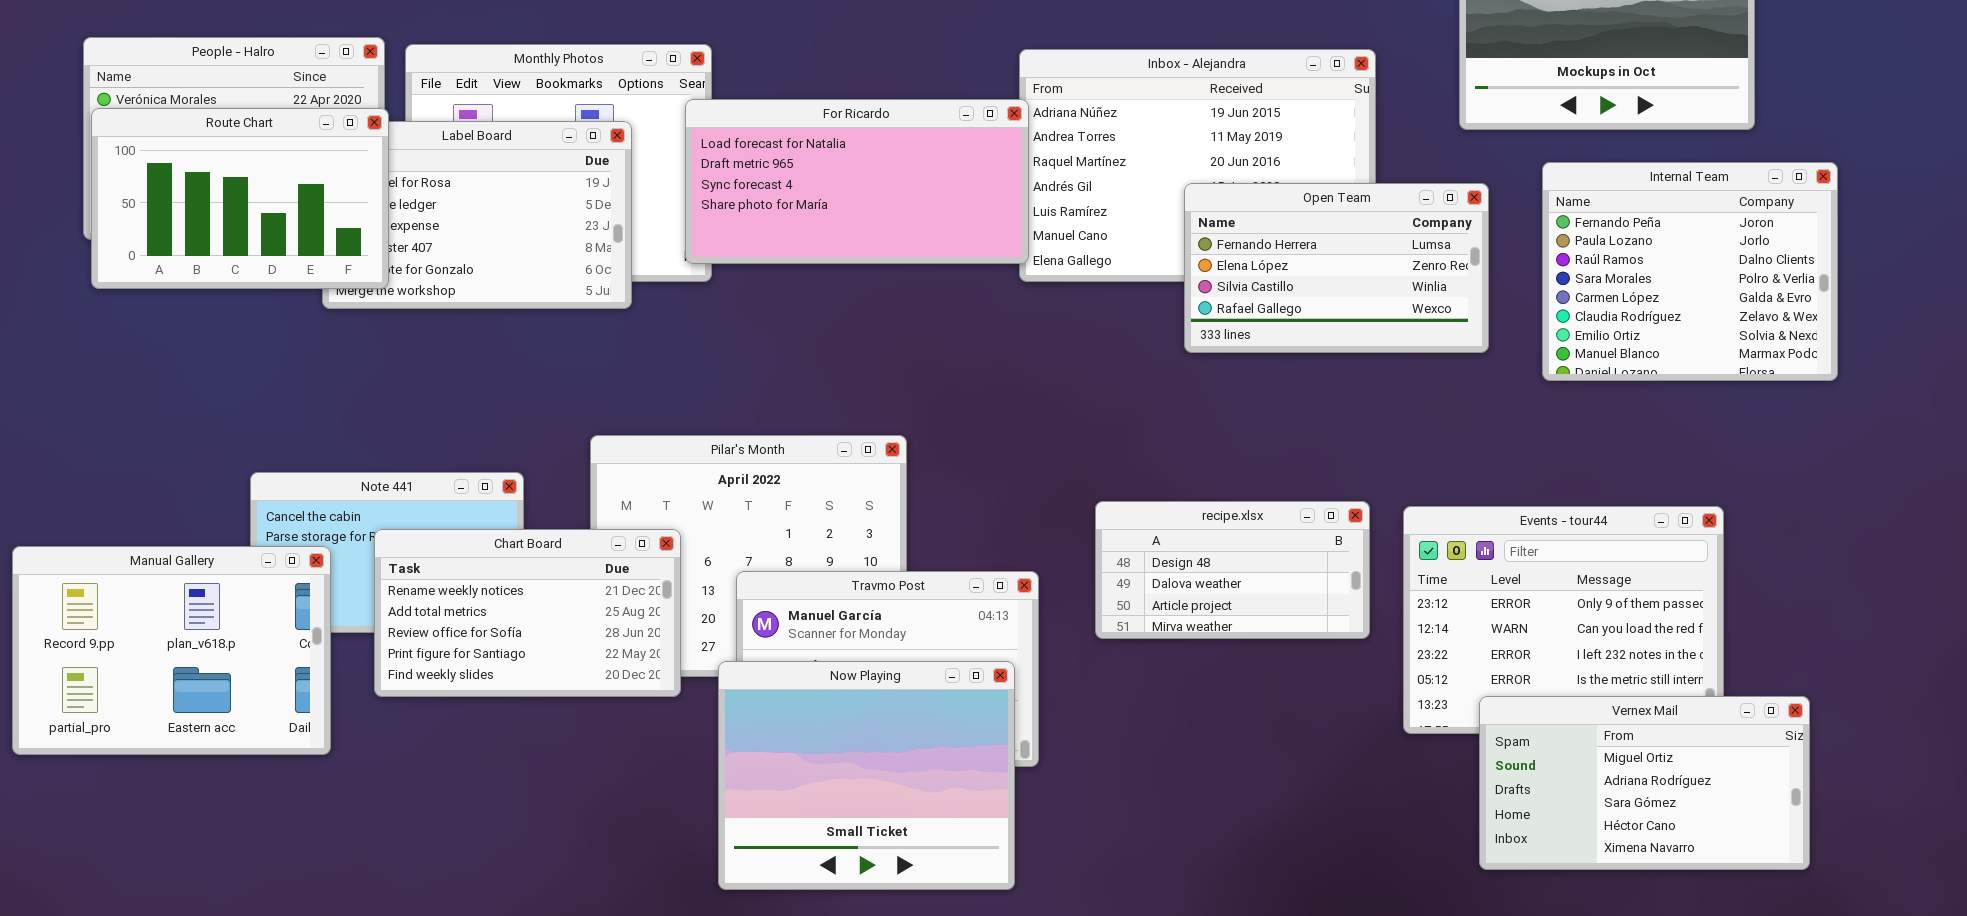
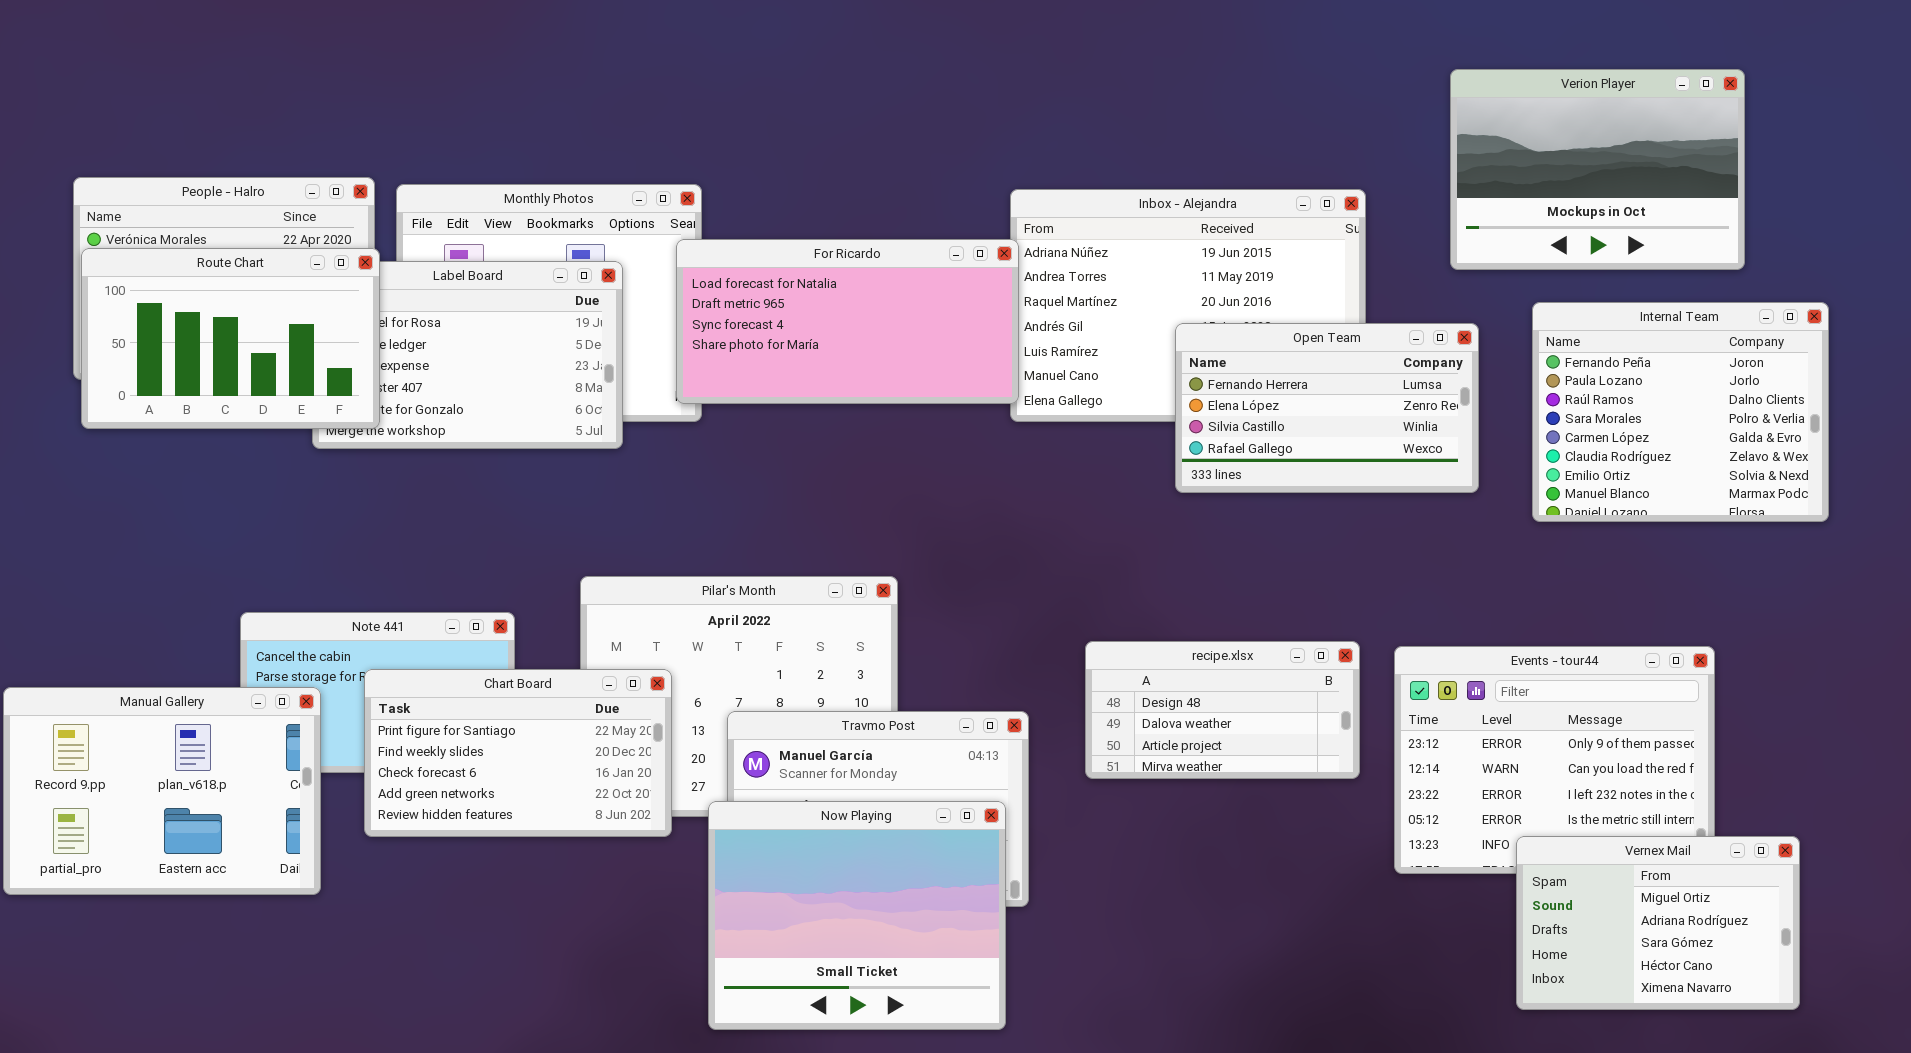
Chart Board: [374,529,681,697] -> [364,669,672,837], scrolled down 3 rows
Vernex Mail: [1479,696,1810,870] -> [1516,836,1800,1010], resized

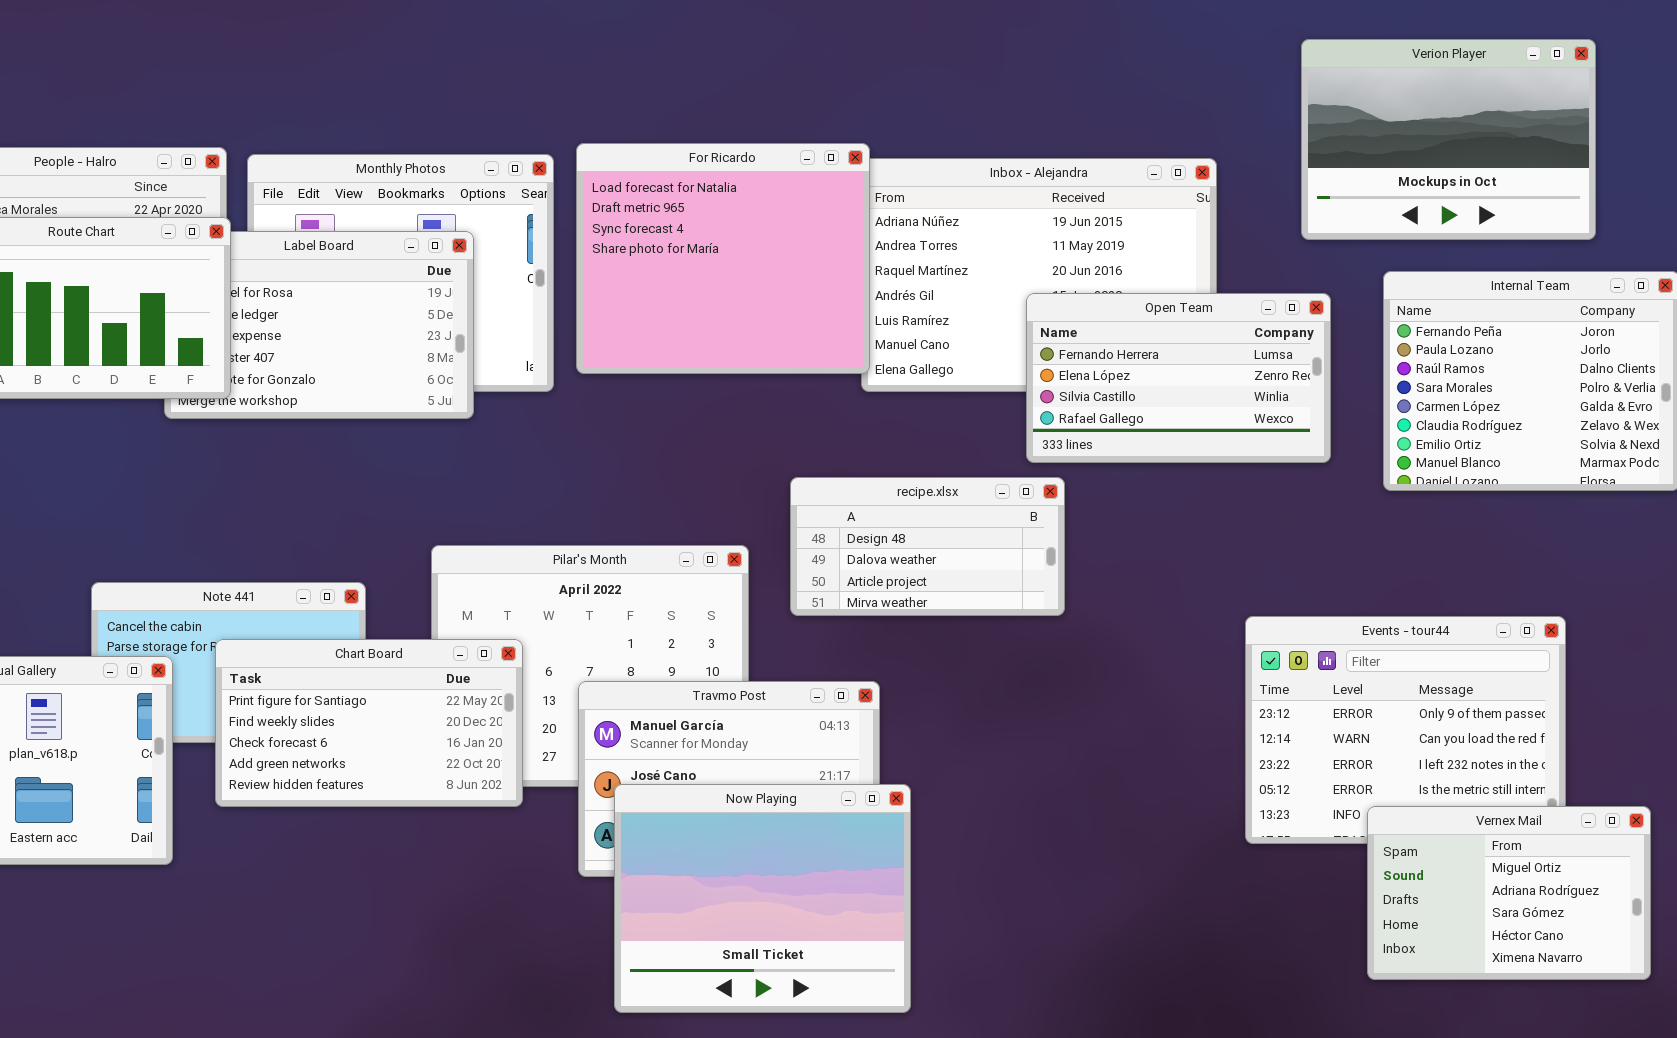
For Ricardo: [676,239,1019,404] -> [576,143,870,374], resized
recipe.xlsx: [1085,641,1360,779] -> [790,477,1065,616], moved
Now Playing: [708,801,1006,1030] -> [614,784,911,1013], moved

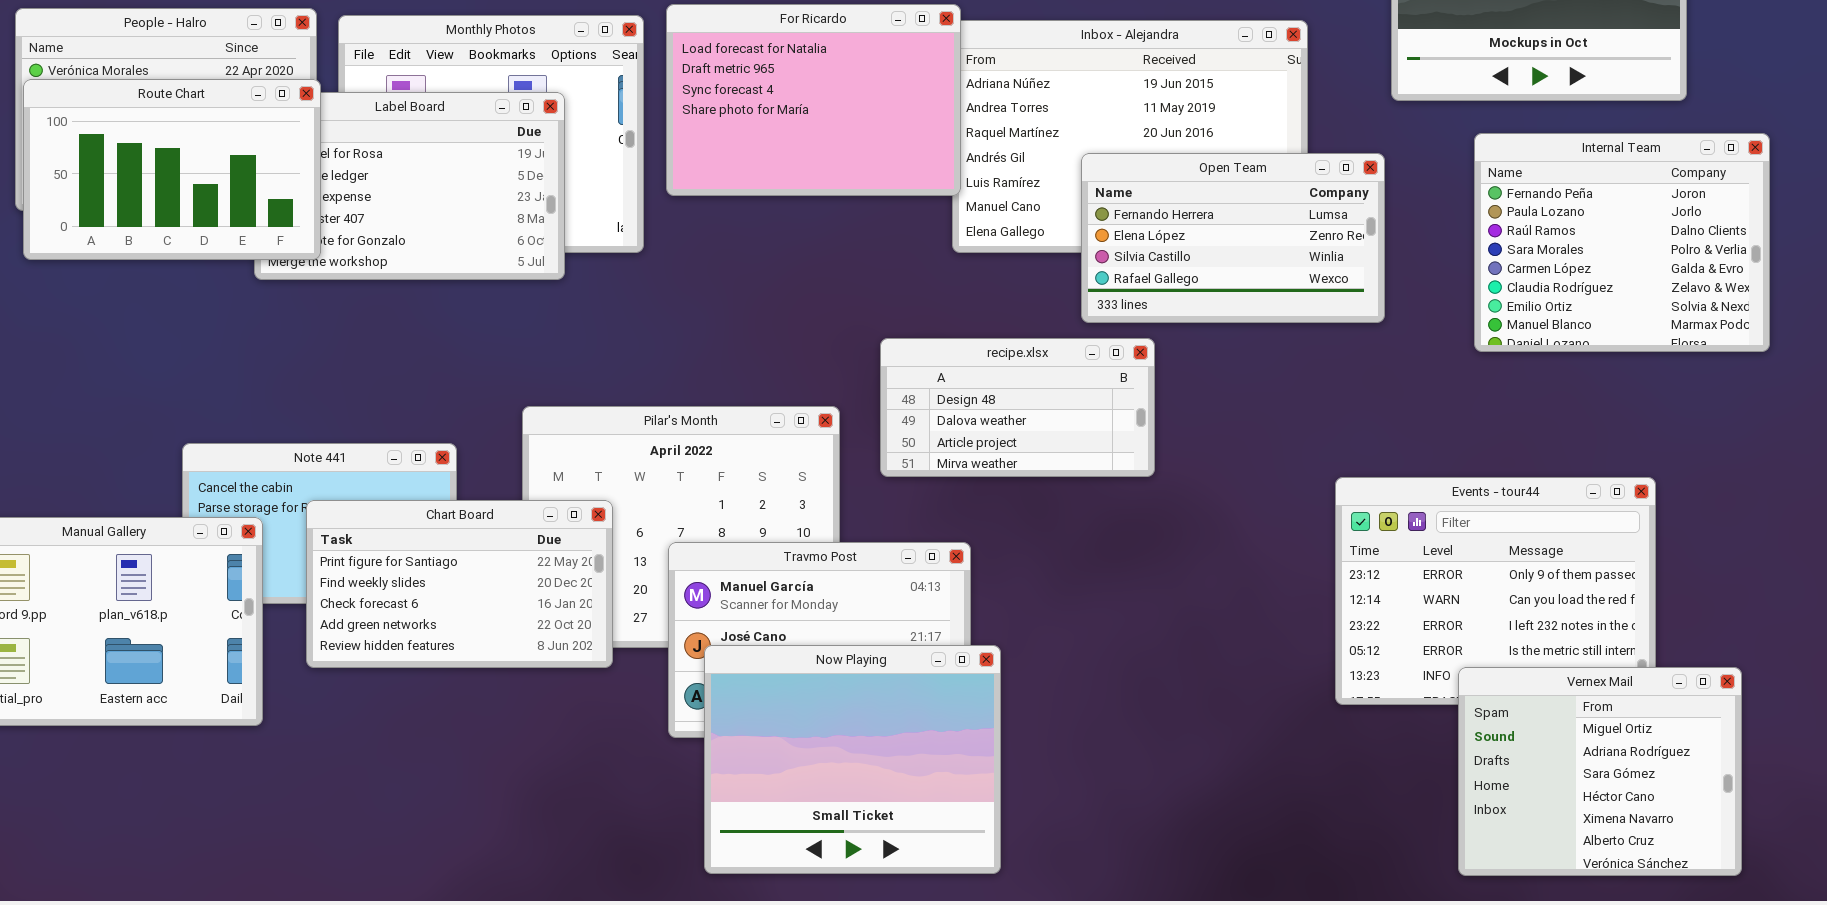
For Ricardo: [576,143,870,374] -> [666,4,961,196], resized
Open Team: [1026,293,1331,463] -> [1081,153,1385,323], moved
Vernex Mail: [1367,806,1651,980] -> [1458,667,1742,876], resized

